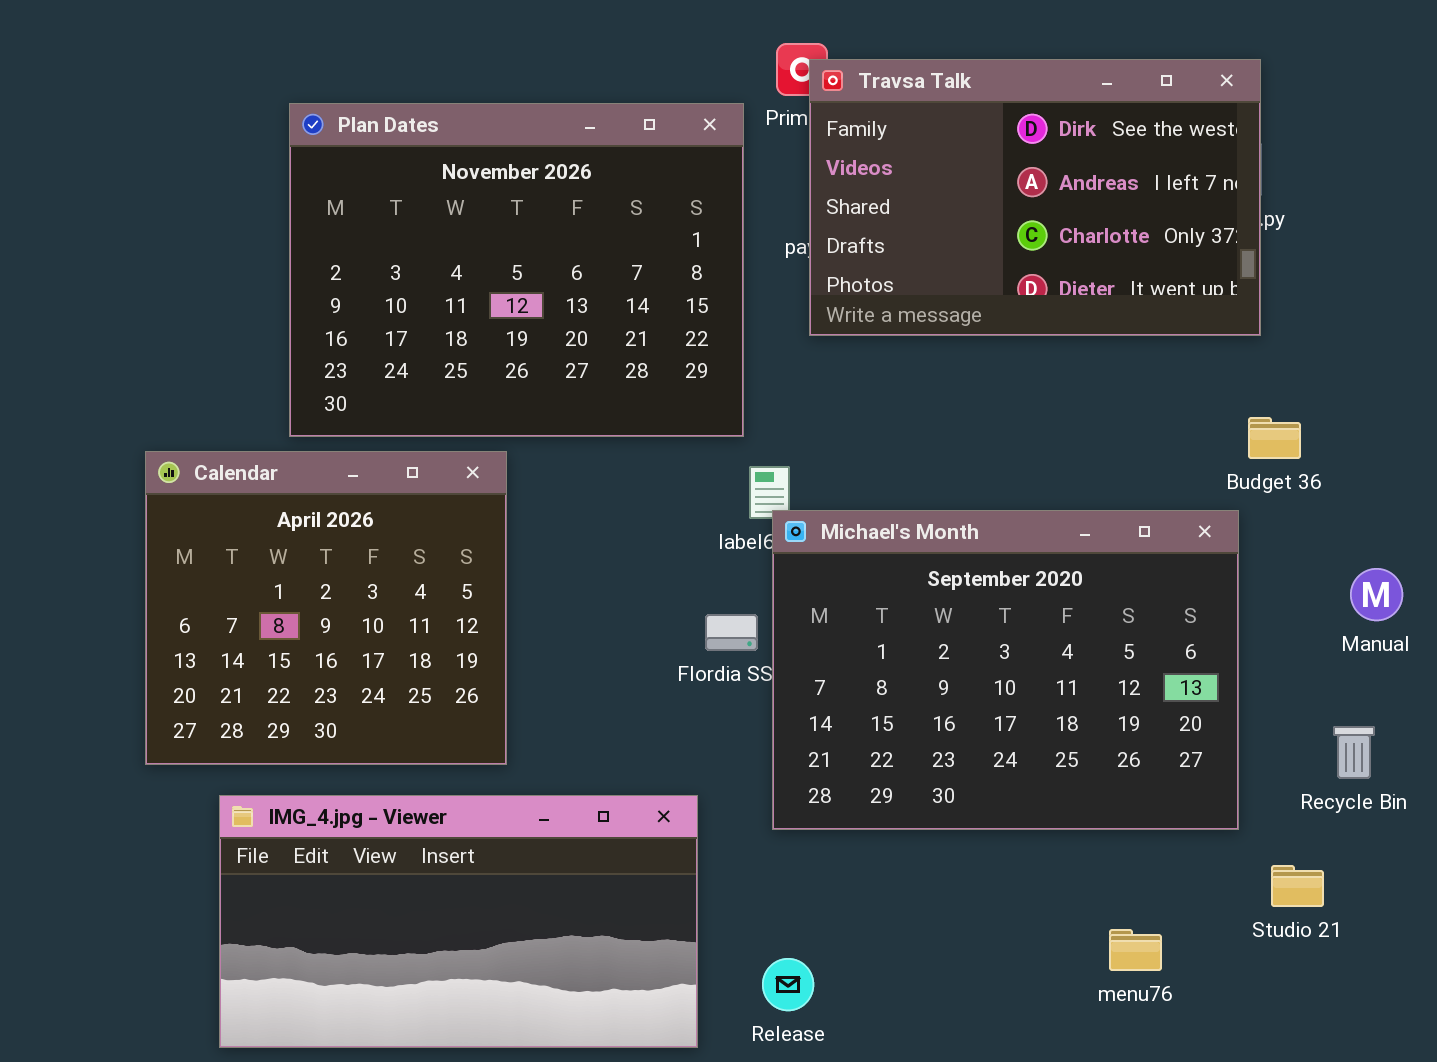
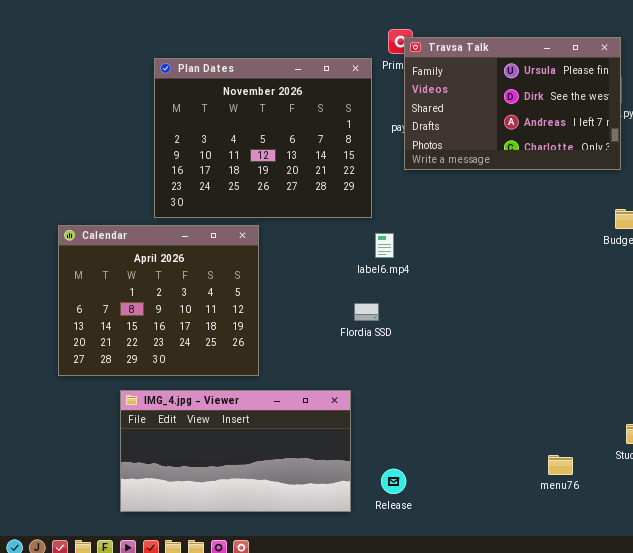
Travsa Talk: [809,59,1261,336] -> [404,37,621,170], scrolled up 1 row
Calendar: [145,451,507,765] -> [58,225,259,376], resized
Michael's Month: [772,510,1239,830] -> none, closed

